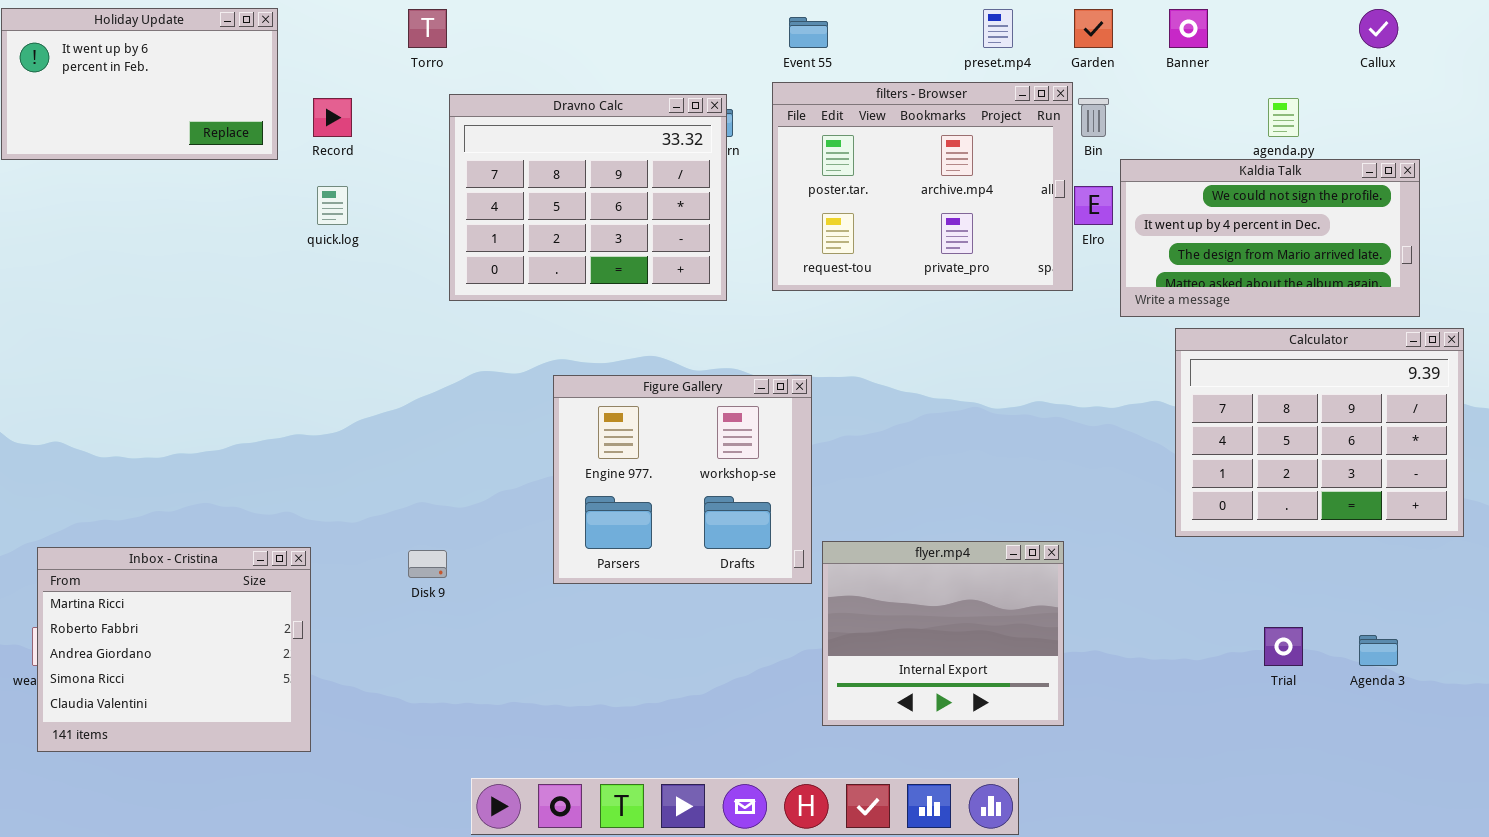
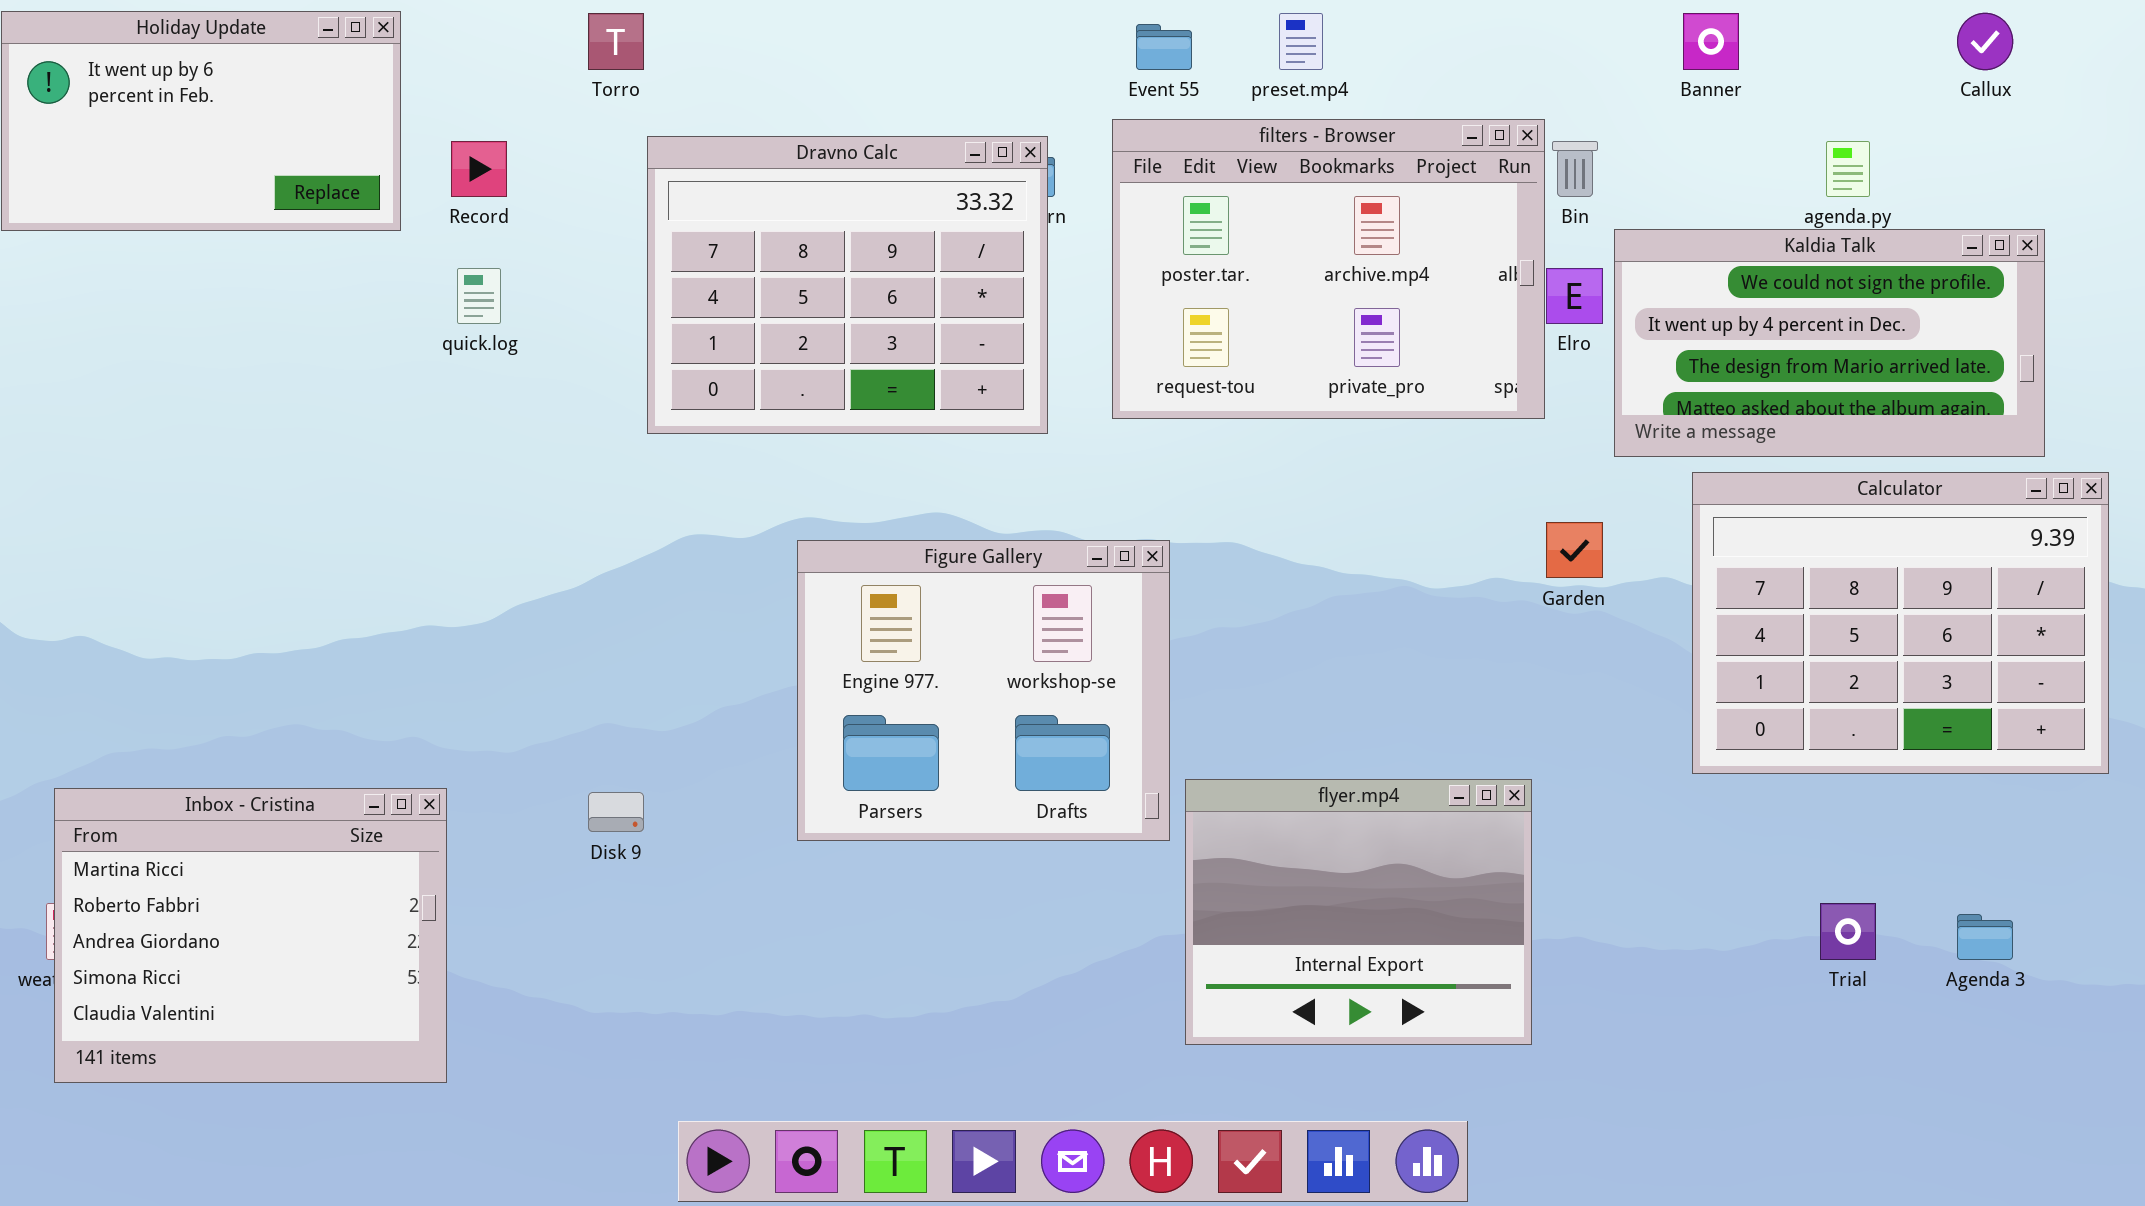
preset.mp4: [983,9,1013,48] -> [1279,13,1323,70], moved
Garden: [1074,9,1113,48] -> [1546,522,1603,578], moved

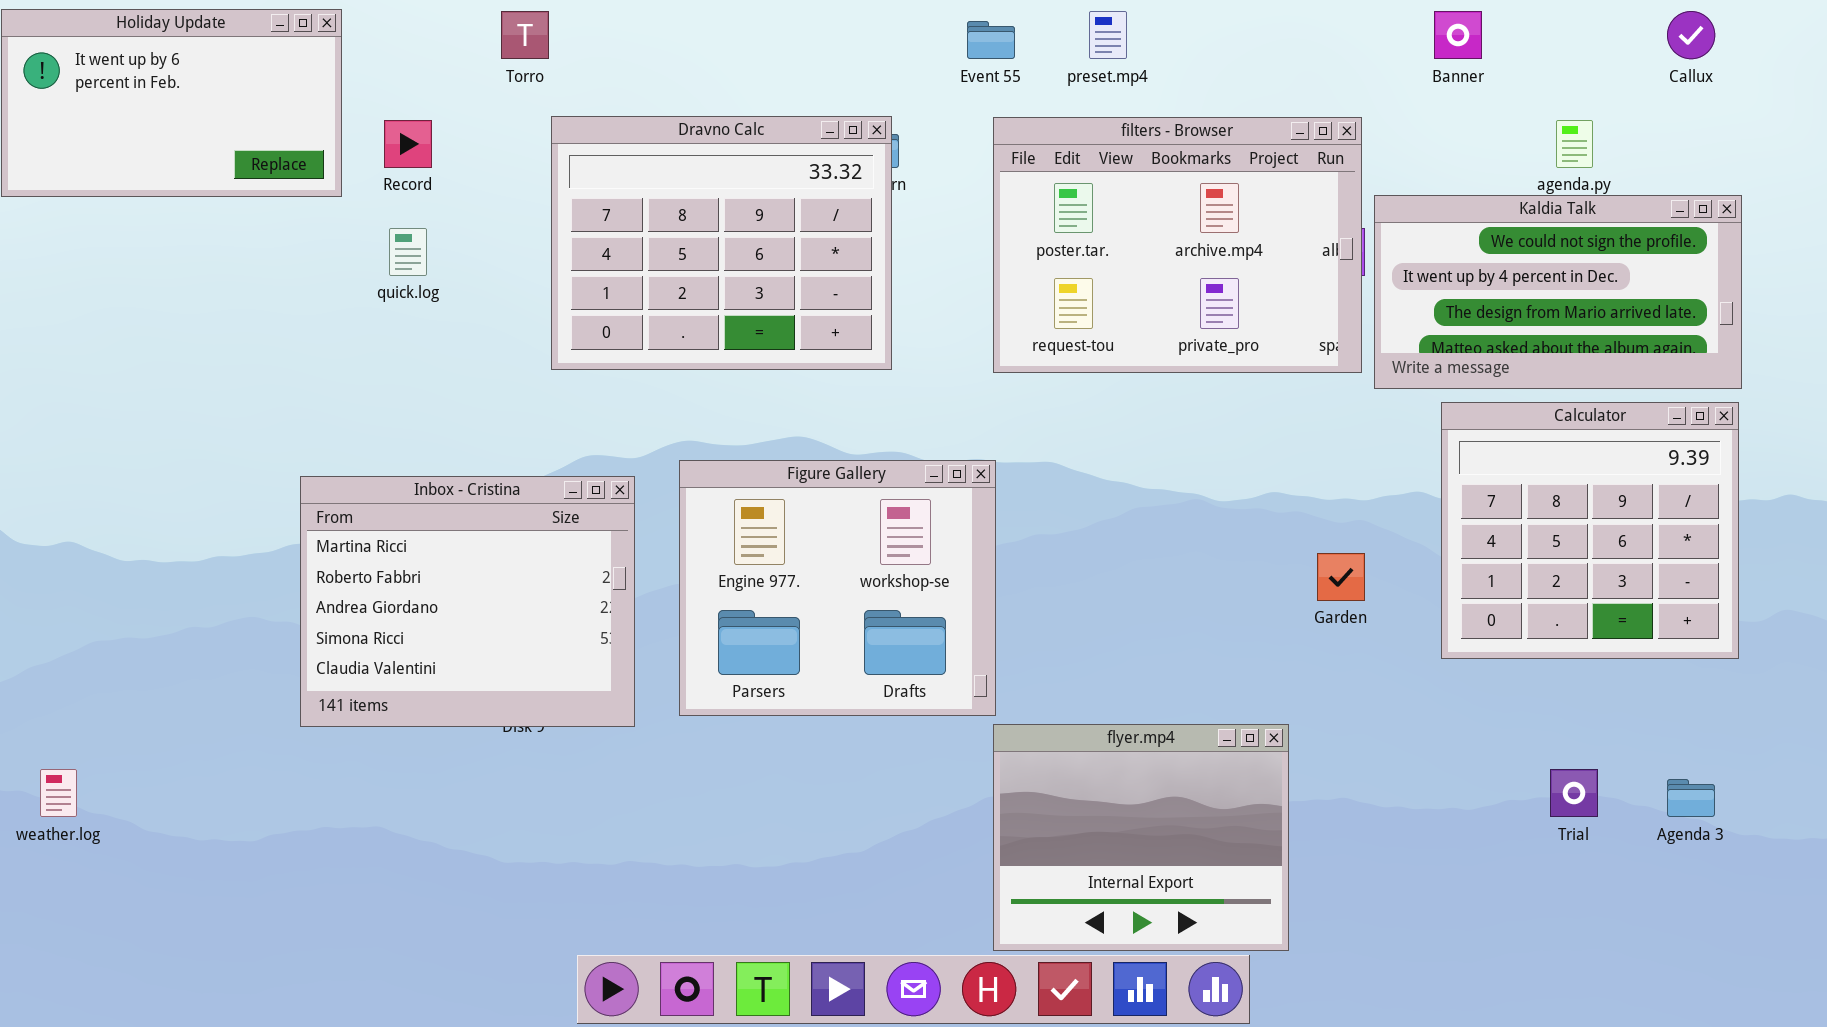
filters - Browser: [1112,119,1545,419] -> [993,117,1362,373], moved
Calculator: [1692,472,2109,774] -> [1441,402,1739,659], resized
Garden: [1546,522,1603,578] -> [1317,553,1365,601], moved
flyer.mp4: [1185,779,1532,1045] -> [993,724,1289,951], moved
Inbox - Cristina: [54,788,447,1083] -> [300,476,635,727], moved

